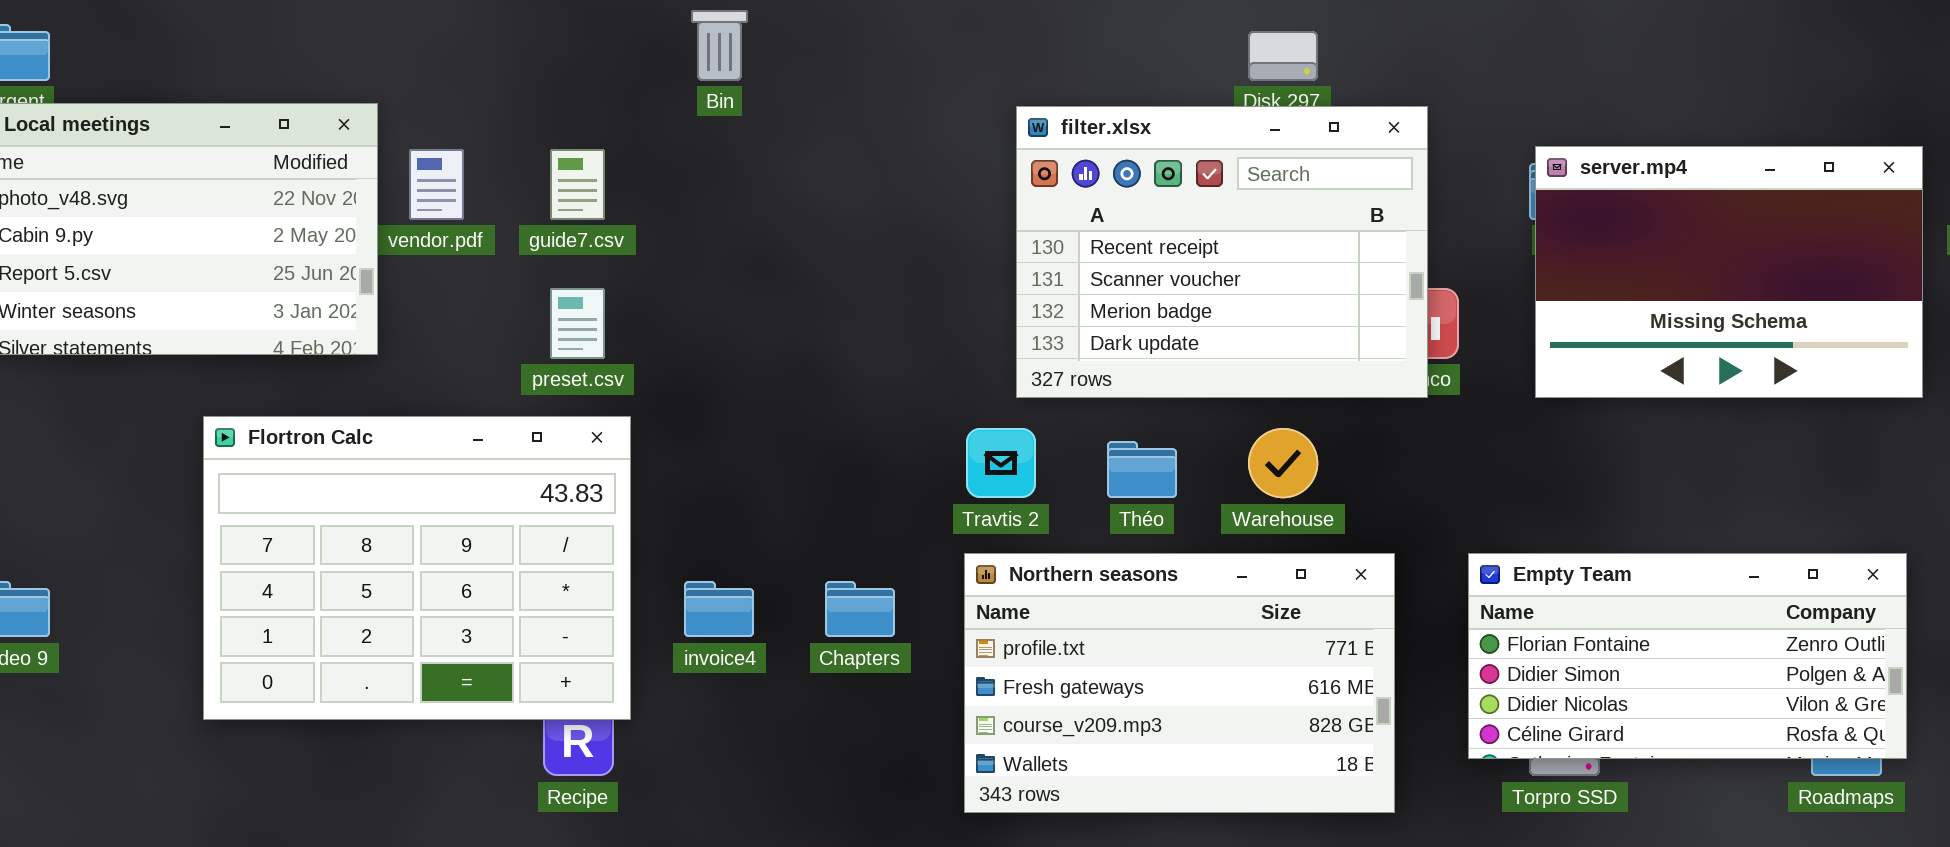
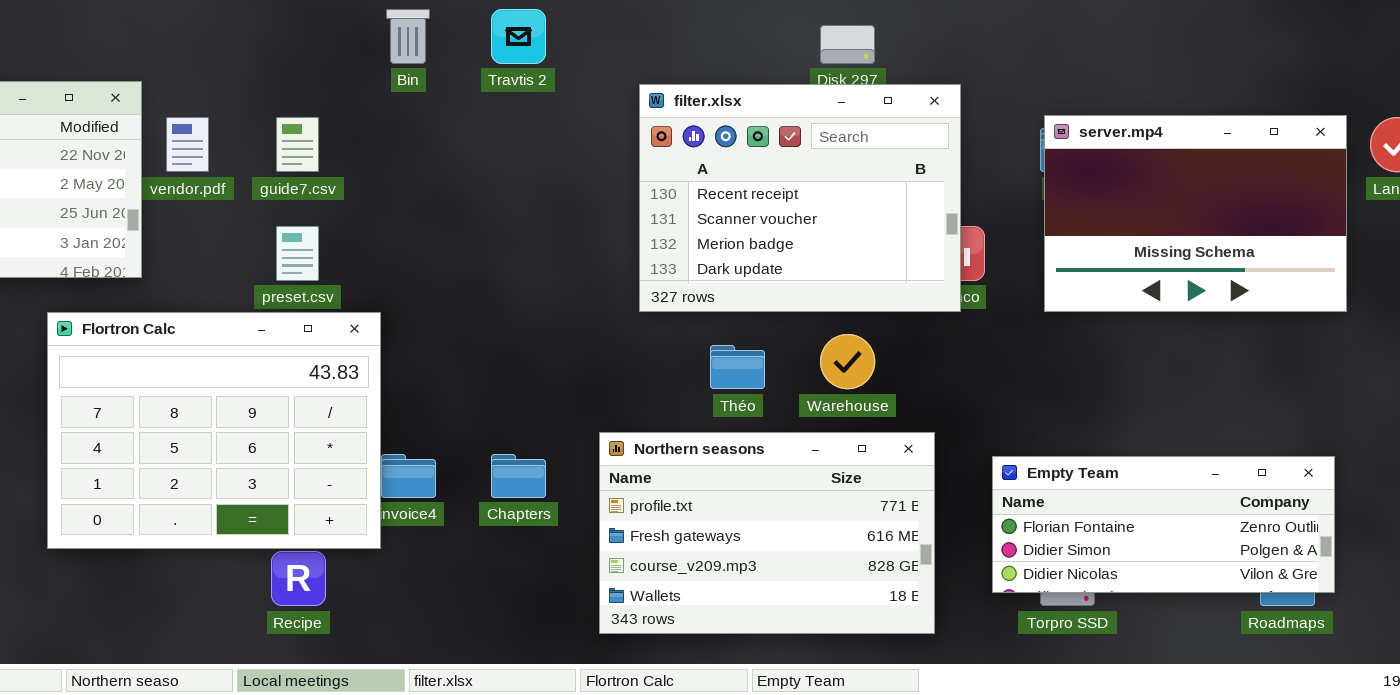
Flortron Calc: [203,416,631,720] -> [47,312,381,549], moved
Travtis 2: [966,428,1036,498] -> [491,9,546,64], moved
Empty Team: [1468,553,1907,759] -> [992,456,1335,593], resized

